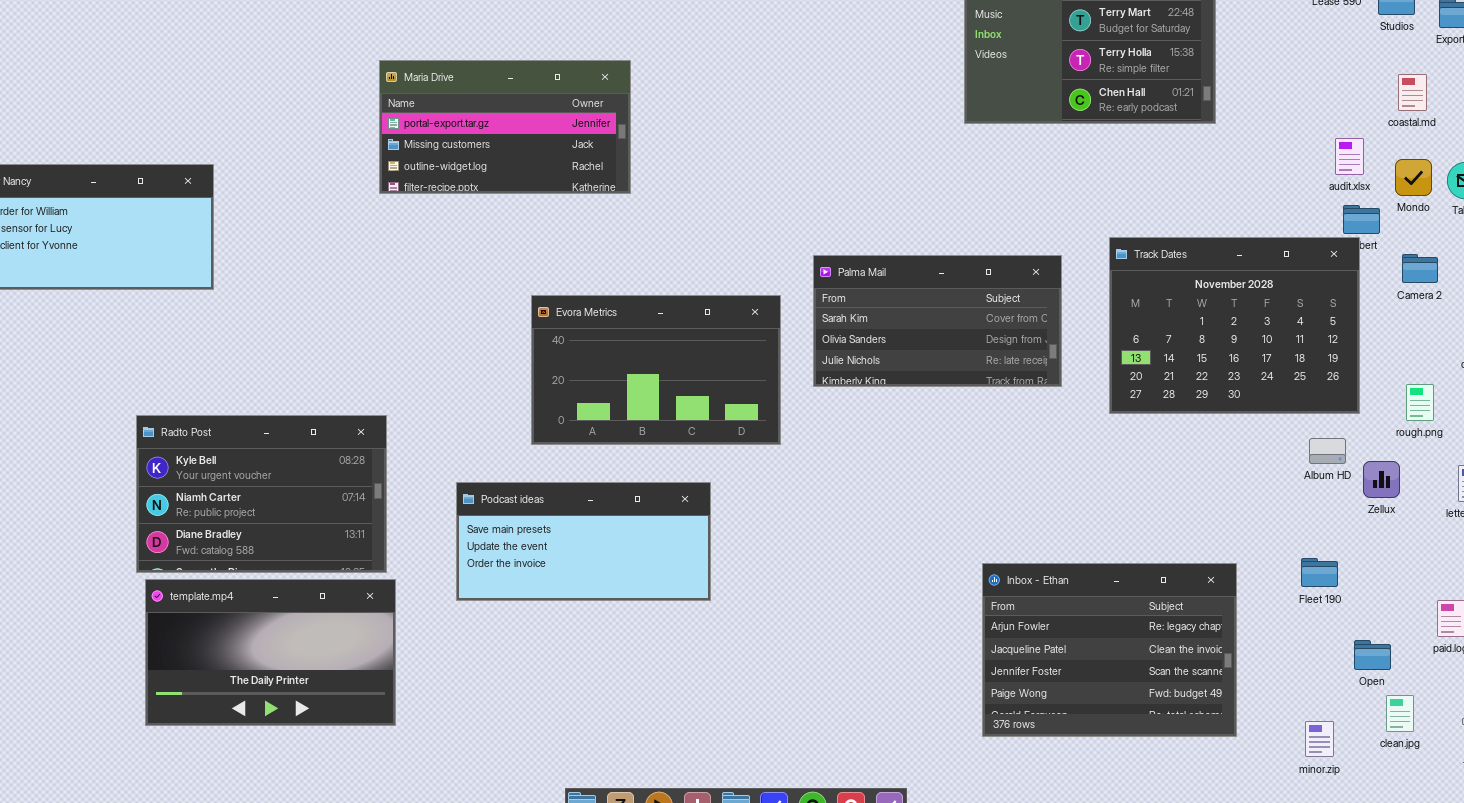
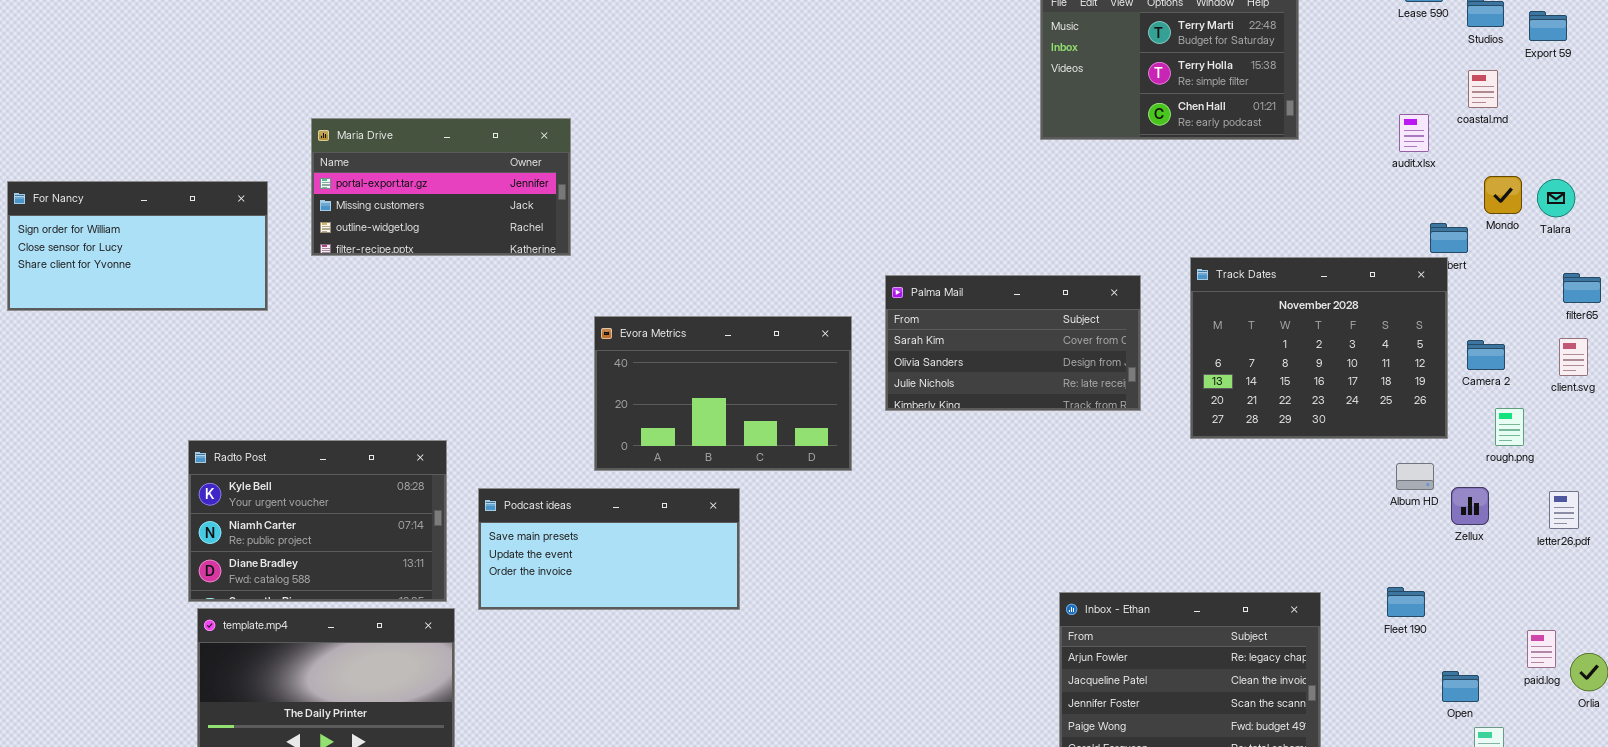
Maria Drive: [379,60,631,194] -> [311,118,571,256], moved
coastal.md: [1398,74,1427,111] -> [1468,70,1498,108], moved
audit.xlsx: [1335,138,1364,175] -> [1399,114,1429,152], moved
Camera 2: [1402,254,1438,283] -> [1467,340,1505,370], moved
Podcast ideas: [456,482,711,601] -> [478,488,740,610], moved

